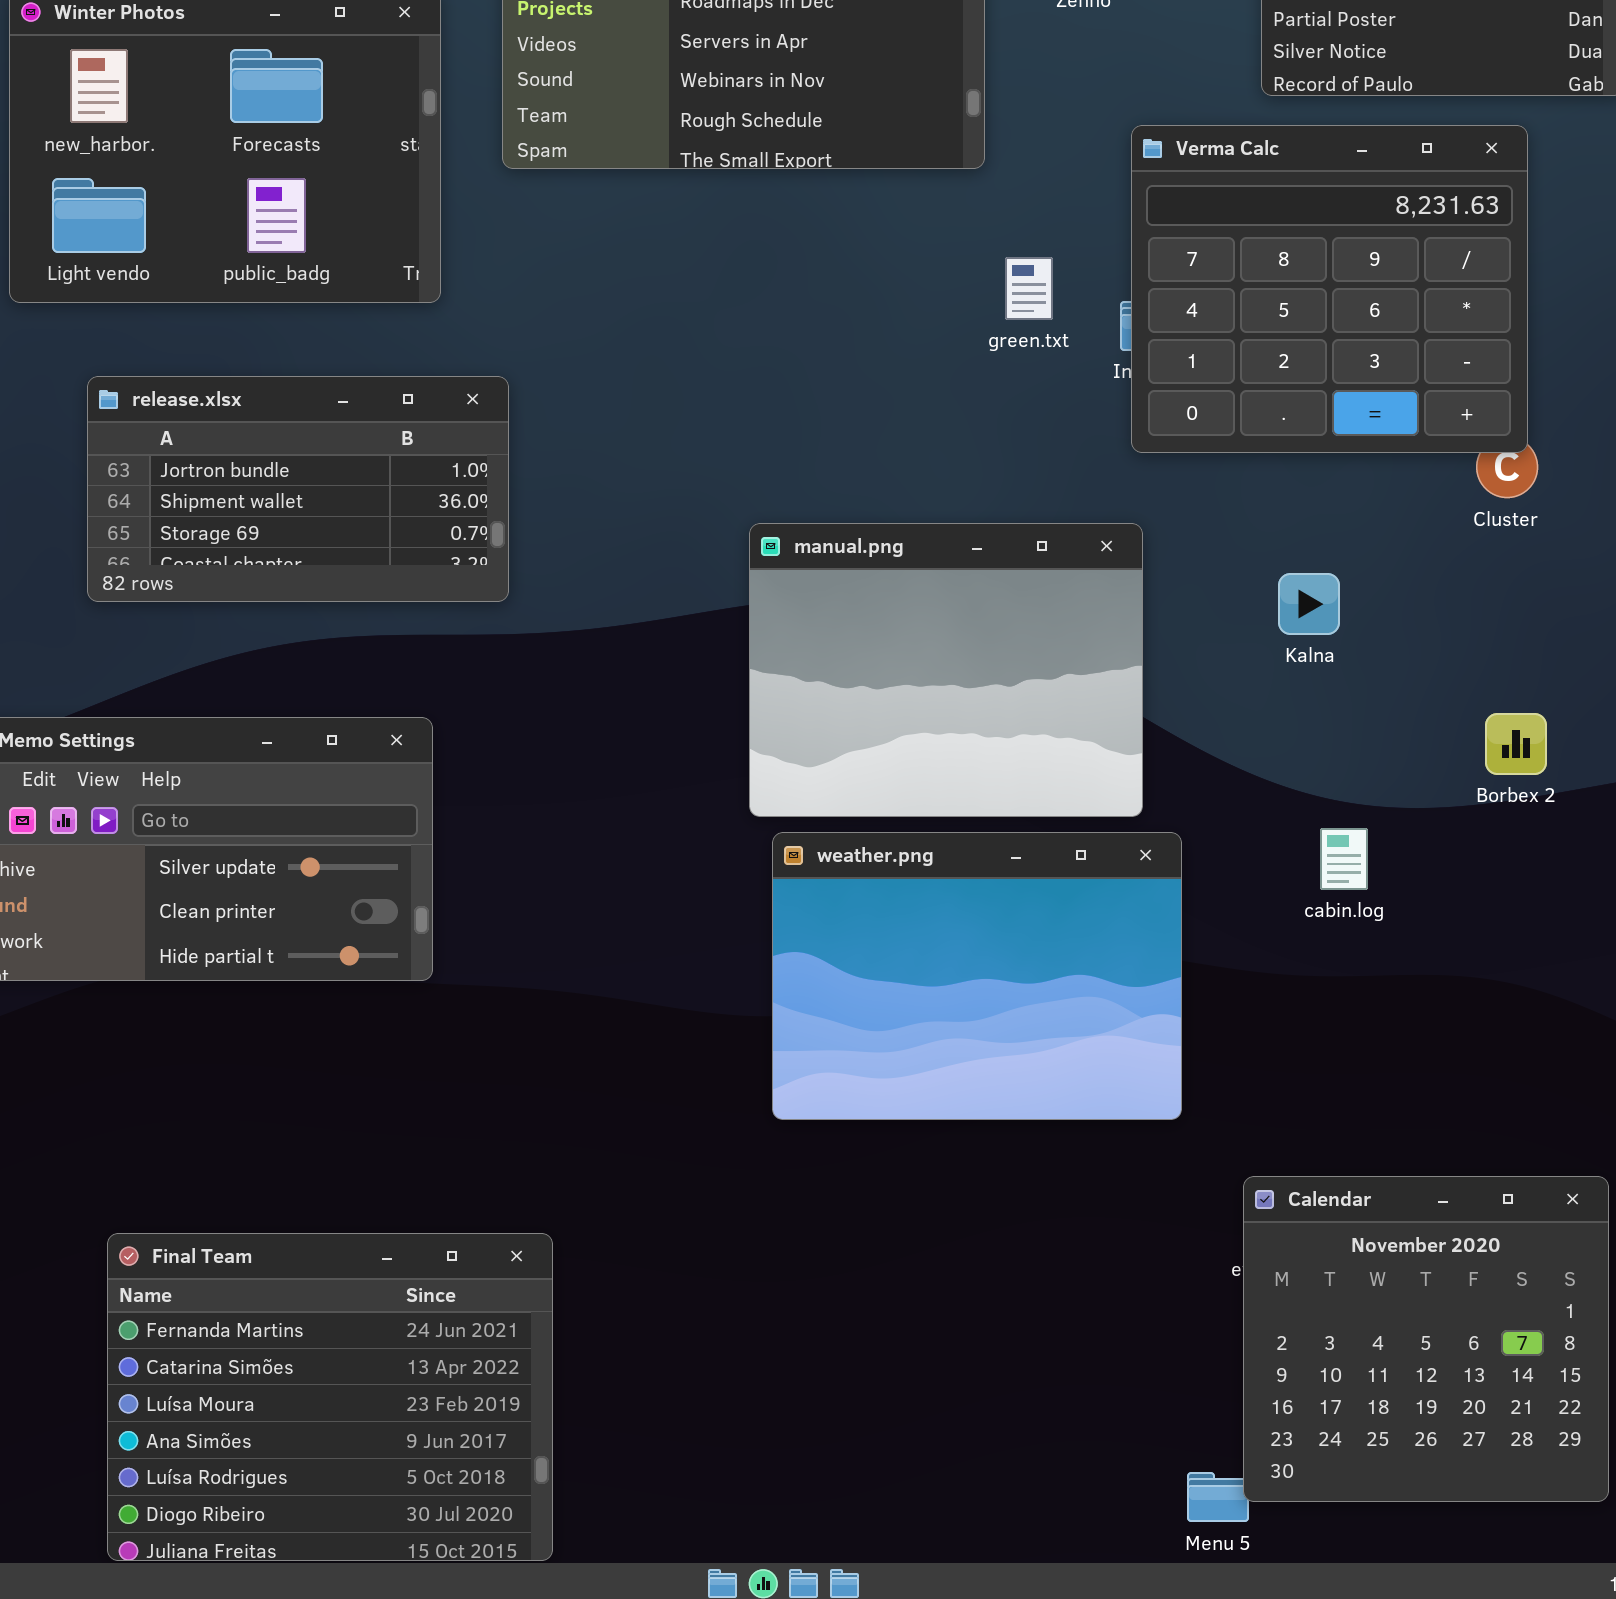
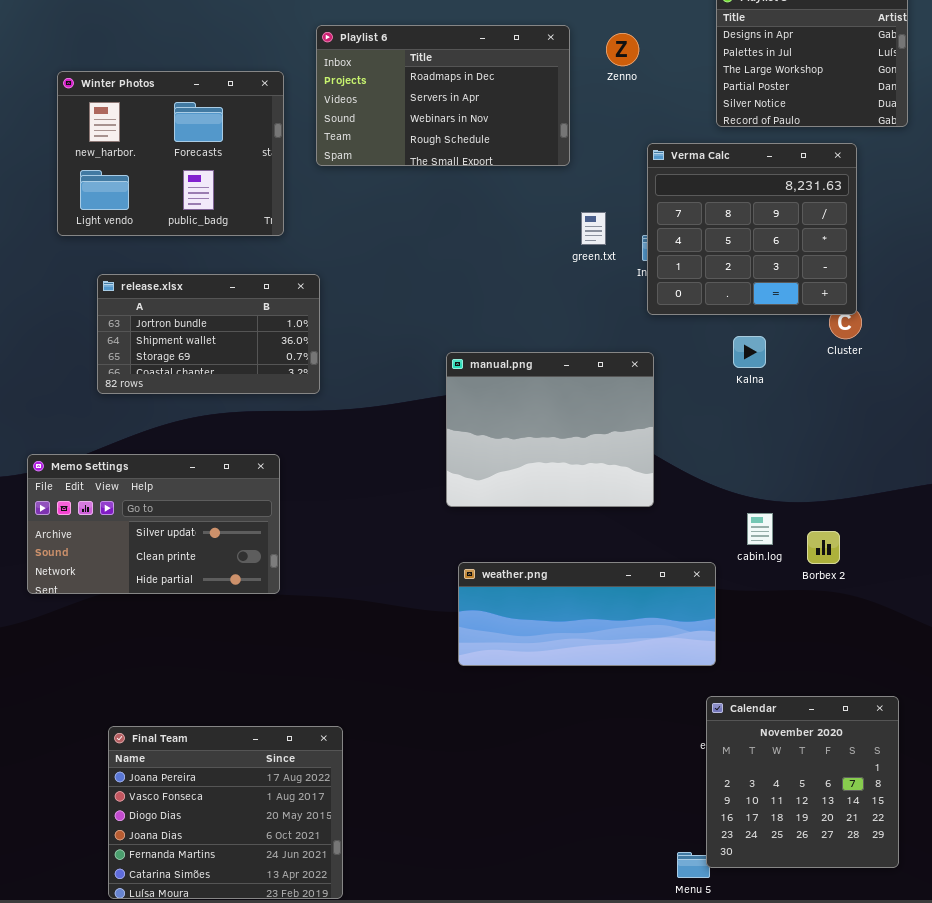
Kalna: [1278,573,1340,635] -> [733,336,766,368], moved
Borbex 2: [1485,713,1547,775] -> [807,531,840,564], moved
weather.png: [772,832,1182,1120] -> [458,562,716,666], resized
Final Team: [107,1233,553,1561] -> [108,726,343,899], scrolled up 4 rows

